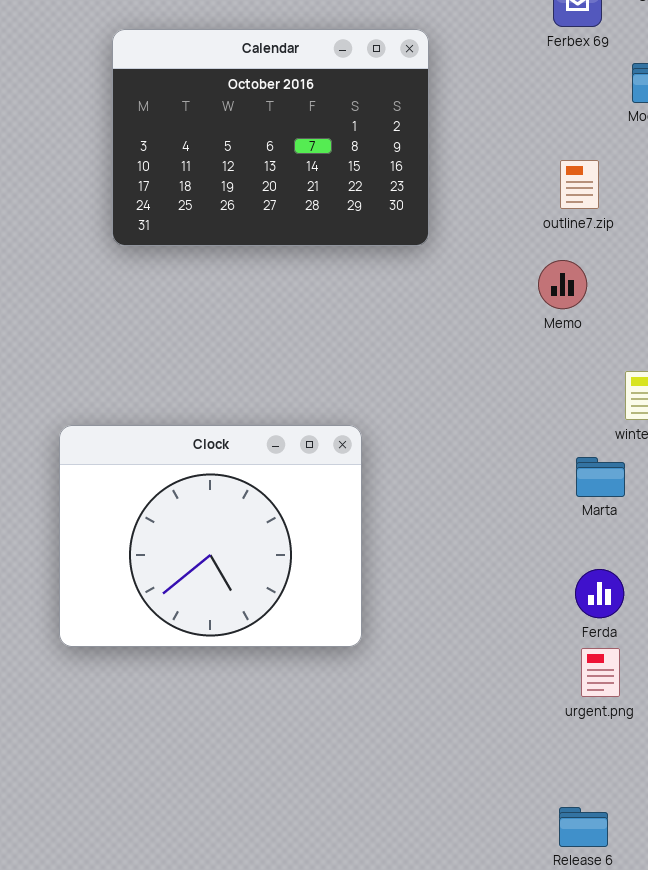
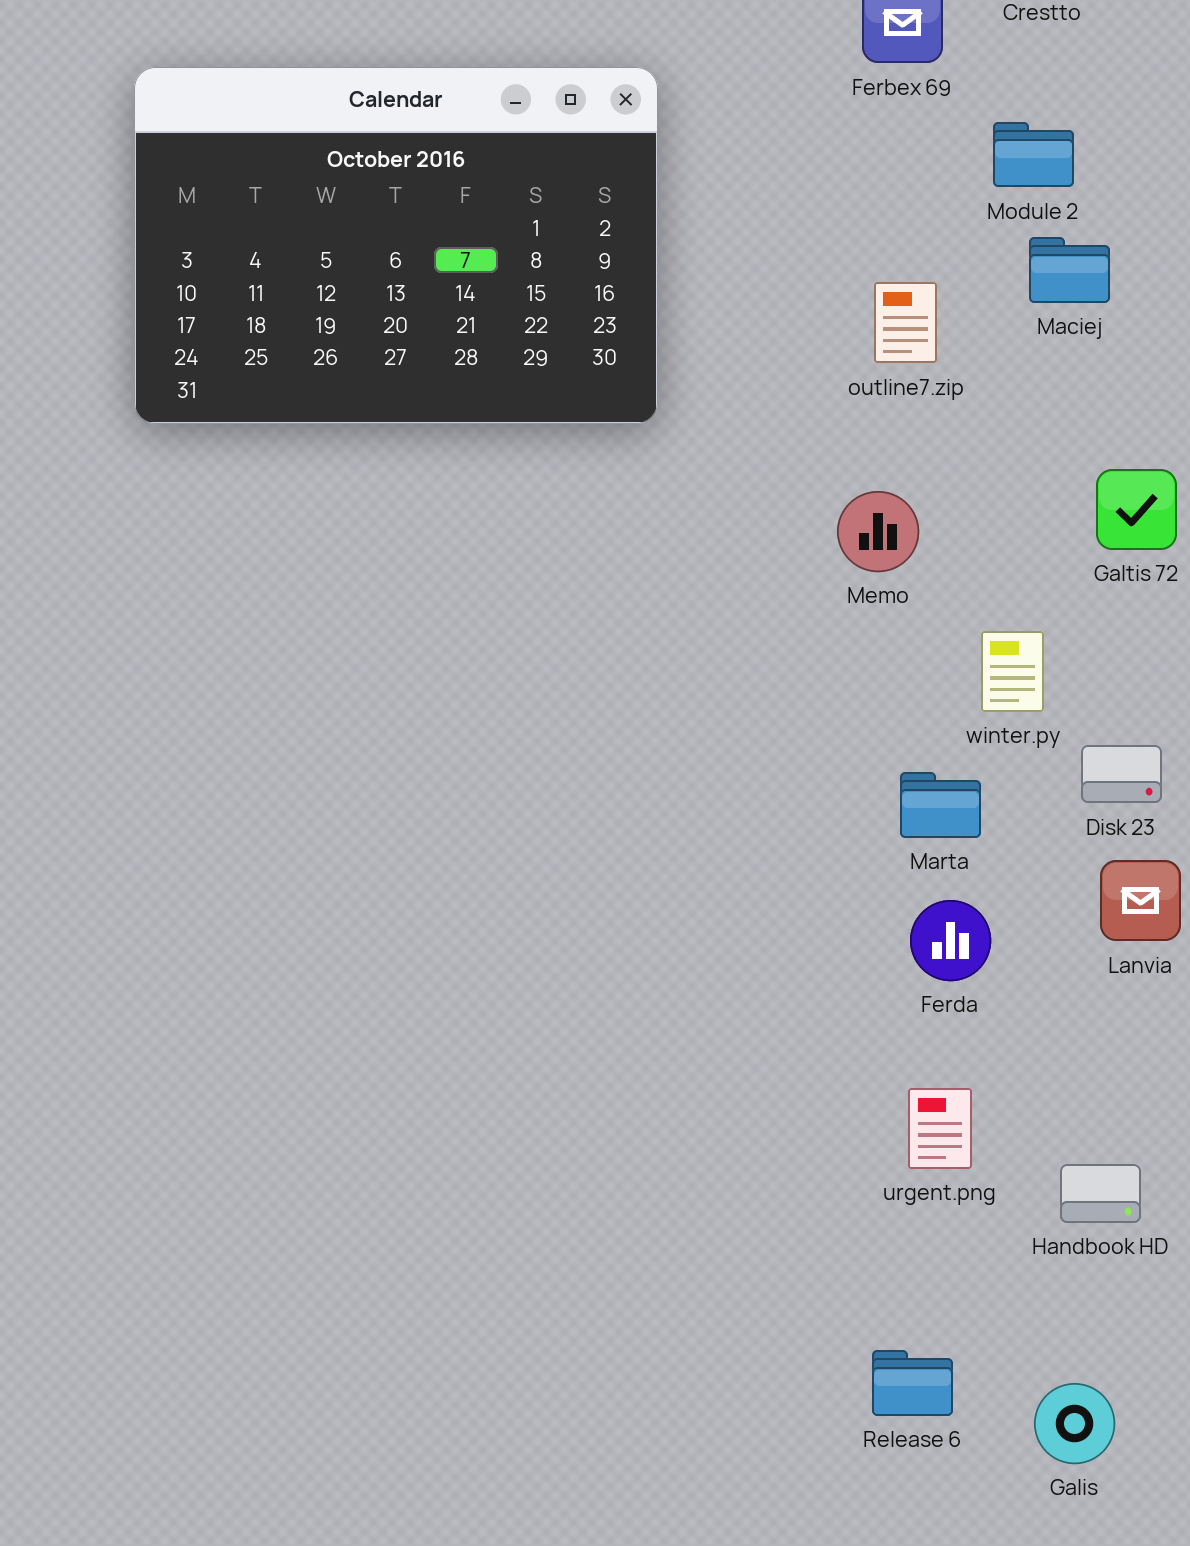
Memo: [538,260,587,309] -> [837,491,919,572], moved
Clock: [59,425,362,647] -> none, closed
Ferda: [575,569,624,618] -> [910,900,991,981], moved

